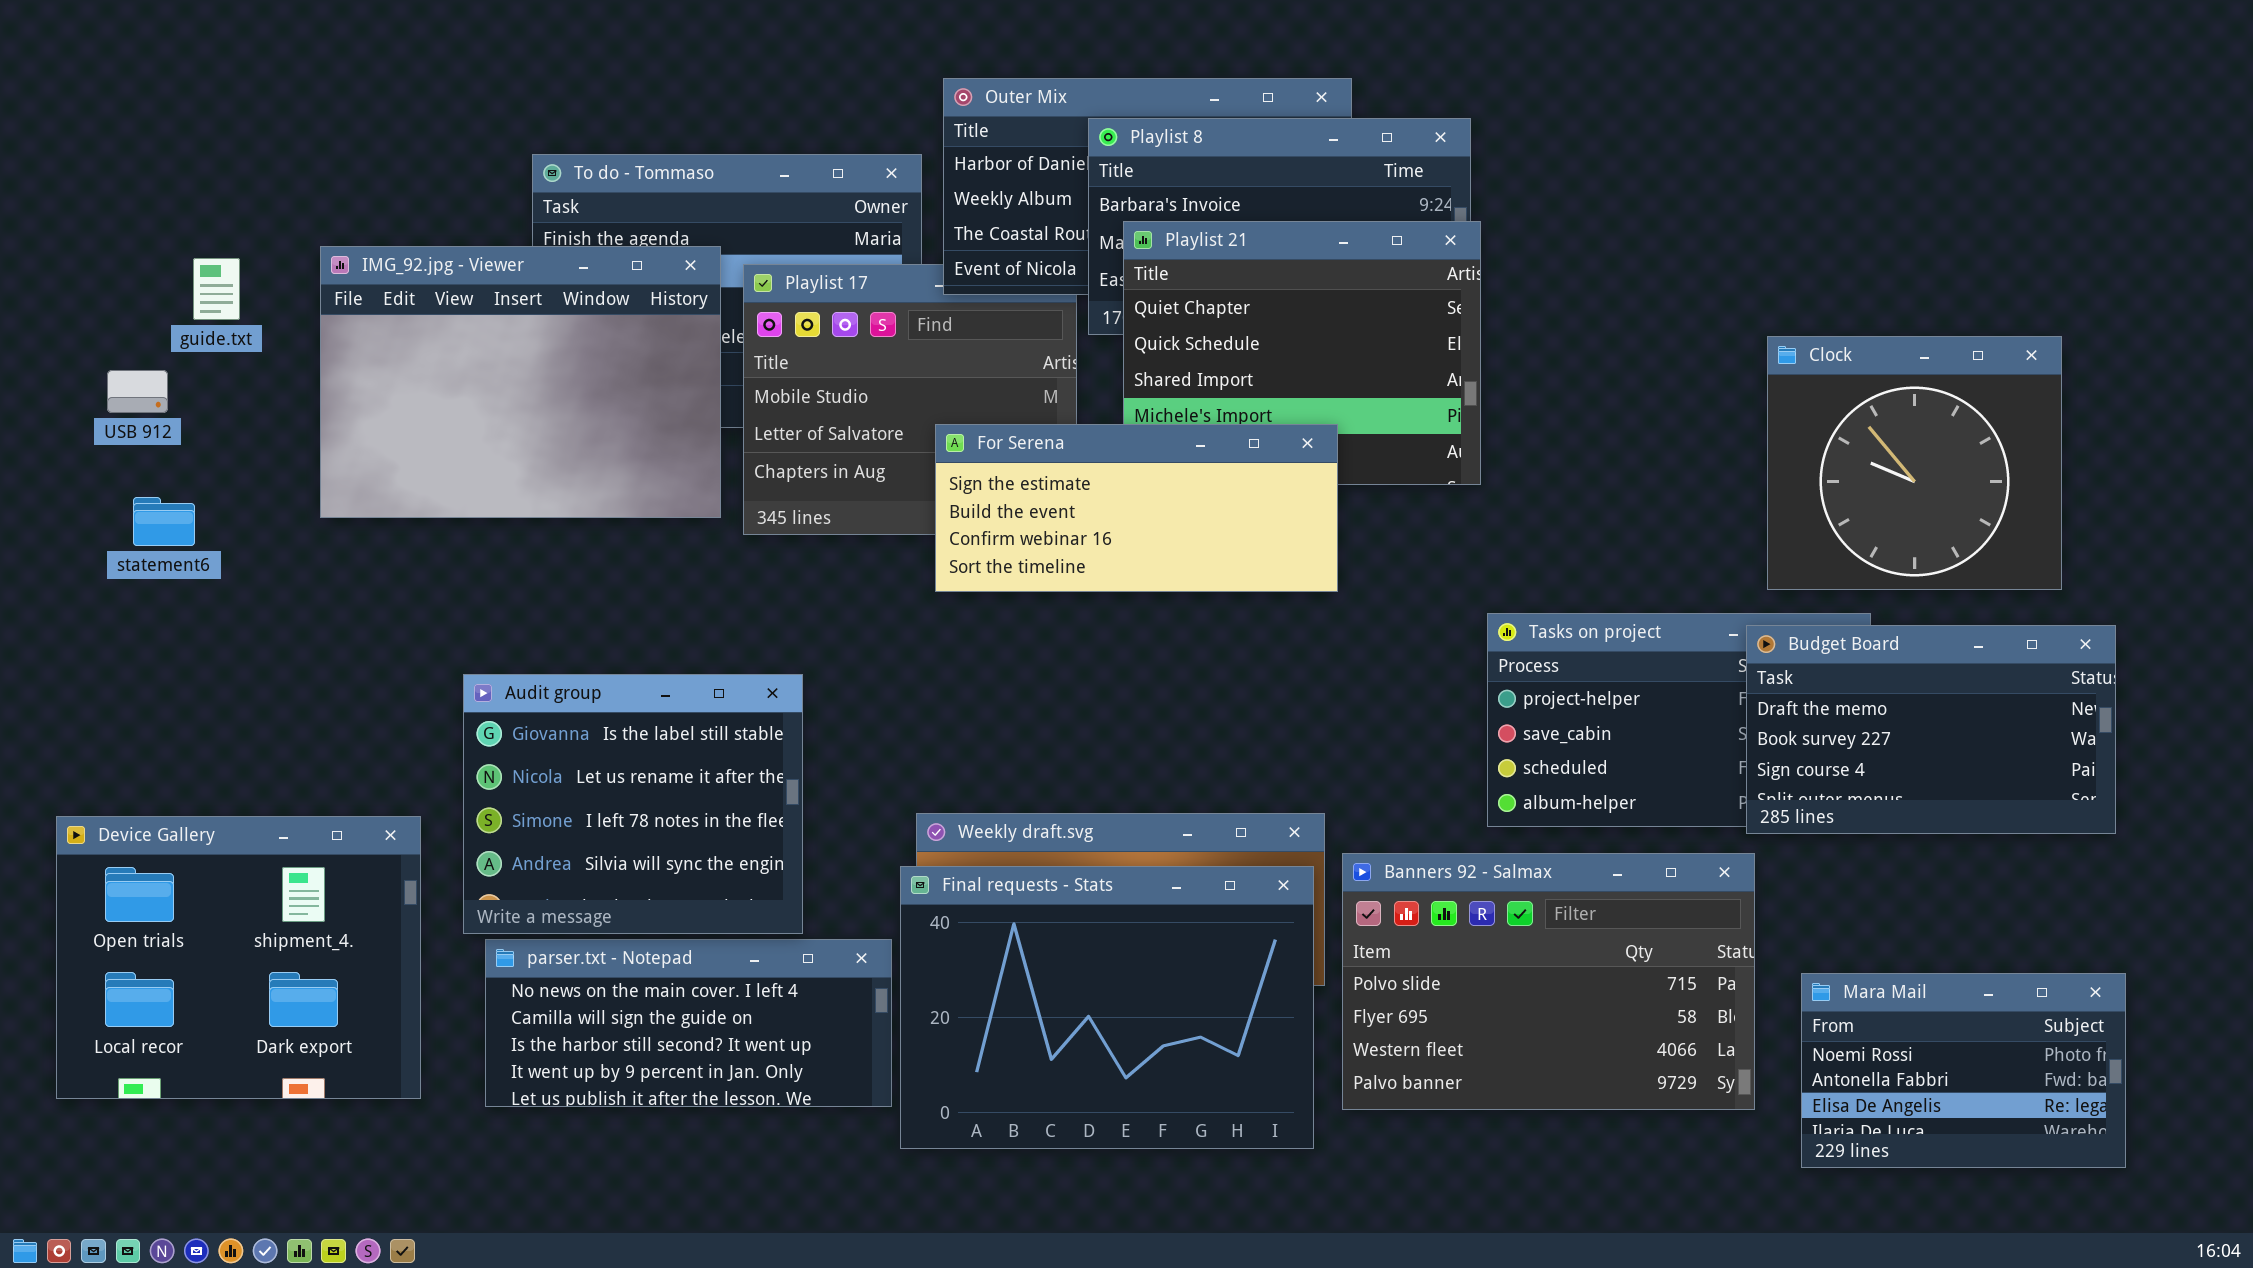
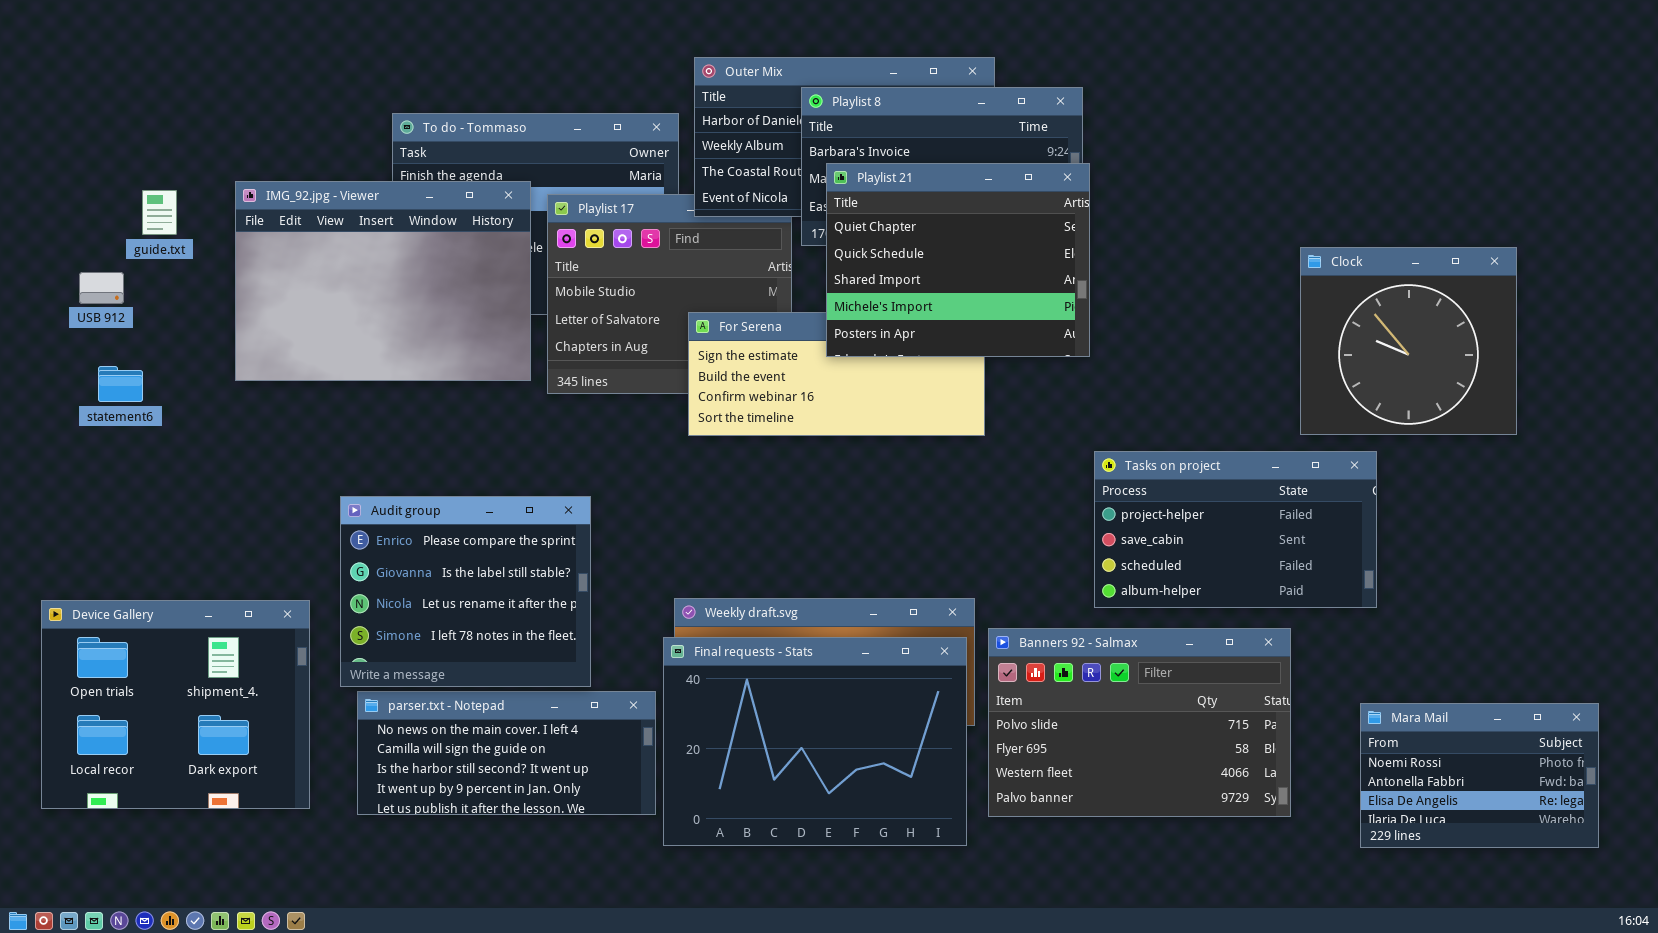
Playlist 21: [1123,221,1481,485] -> [826,163,1090,357], raised
Budget Board: [1746,625,2116,834] -> none, closed
Audit group: [463,674,803,934] -> [340,496,591,687], scrolled up 1 row
Mara Mail: [1801,973,2126,1168] -> [1360,703,1599,848], moved

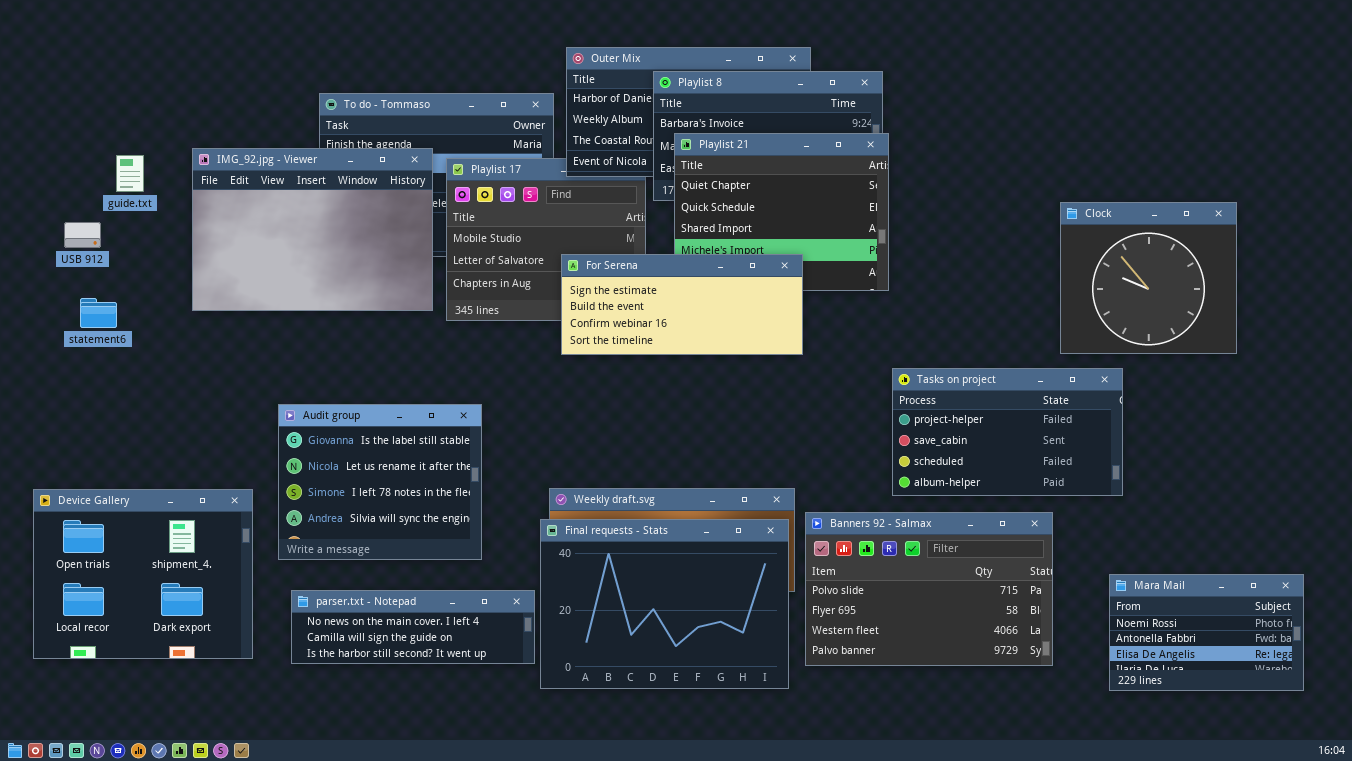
For Serena: [688,312,985,436] -> [561,254,803,355], raised
Audit group: [340,496,591,687] -> [278,404,482,560], scrolled down 1 row
parser.txt - Notepad: [357,691,656,815] -> [291,590,535,664], resized

